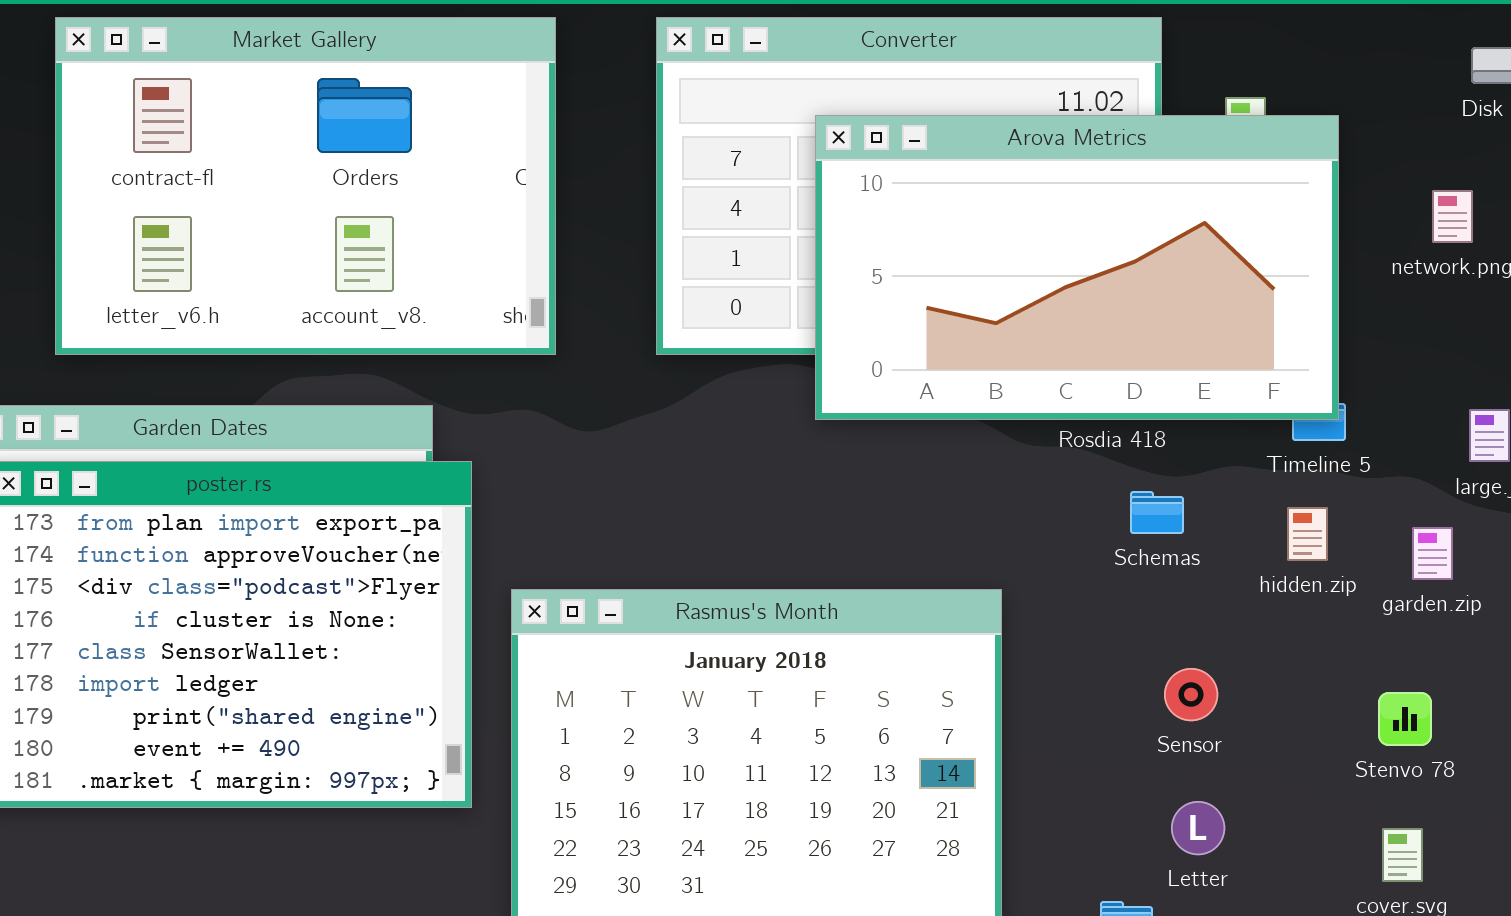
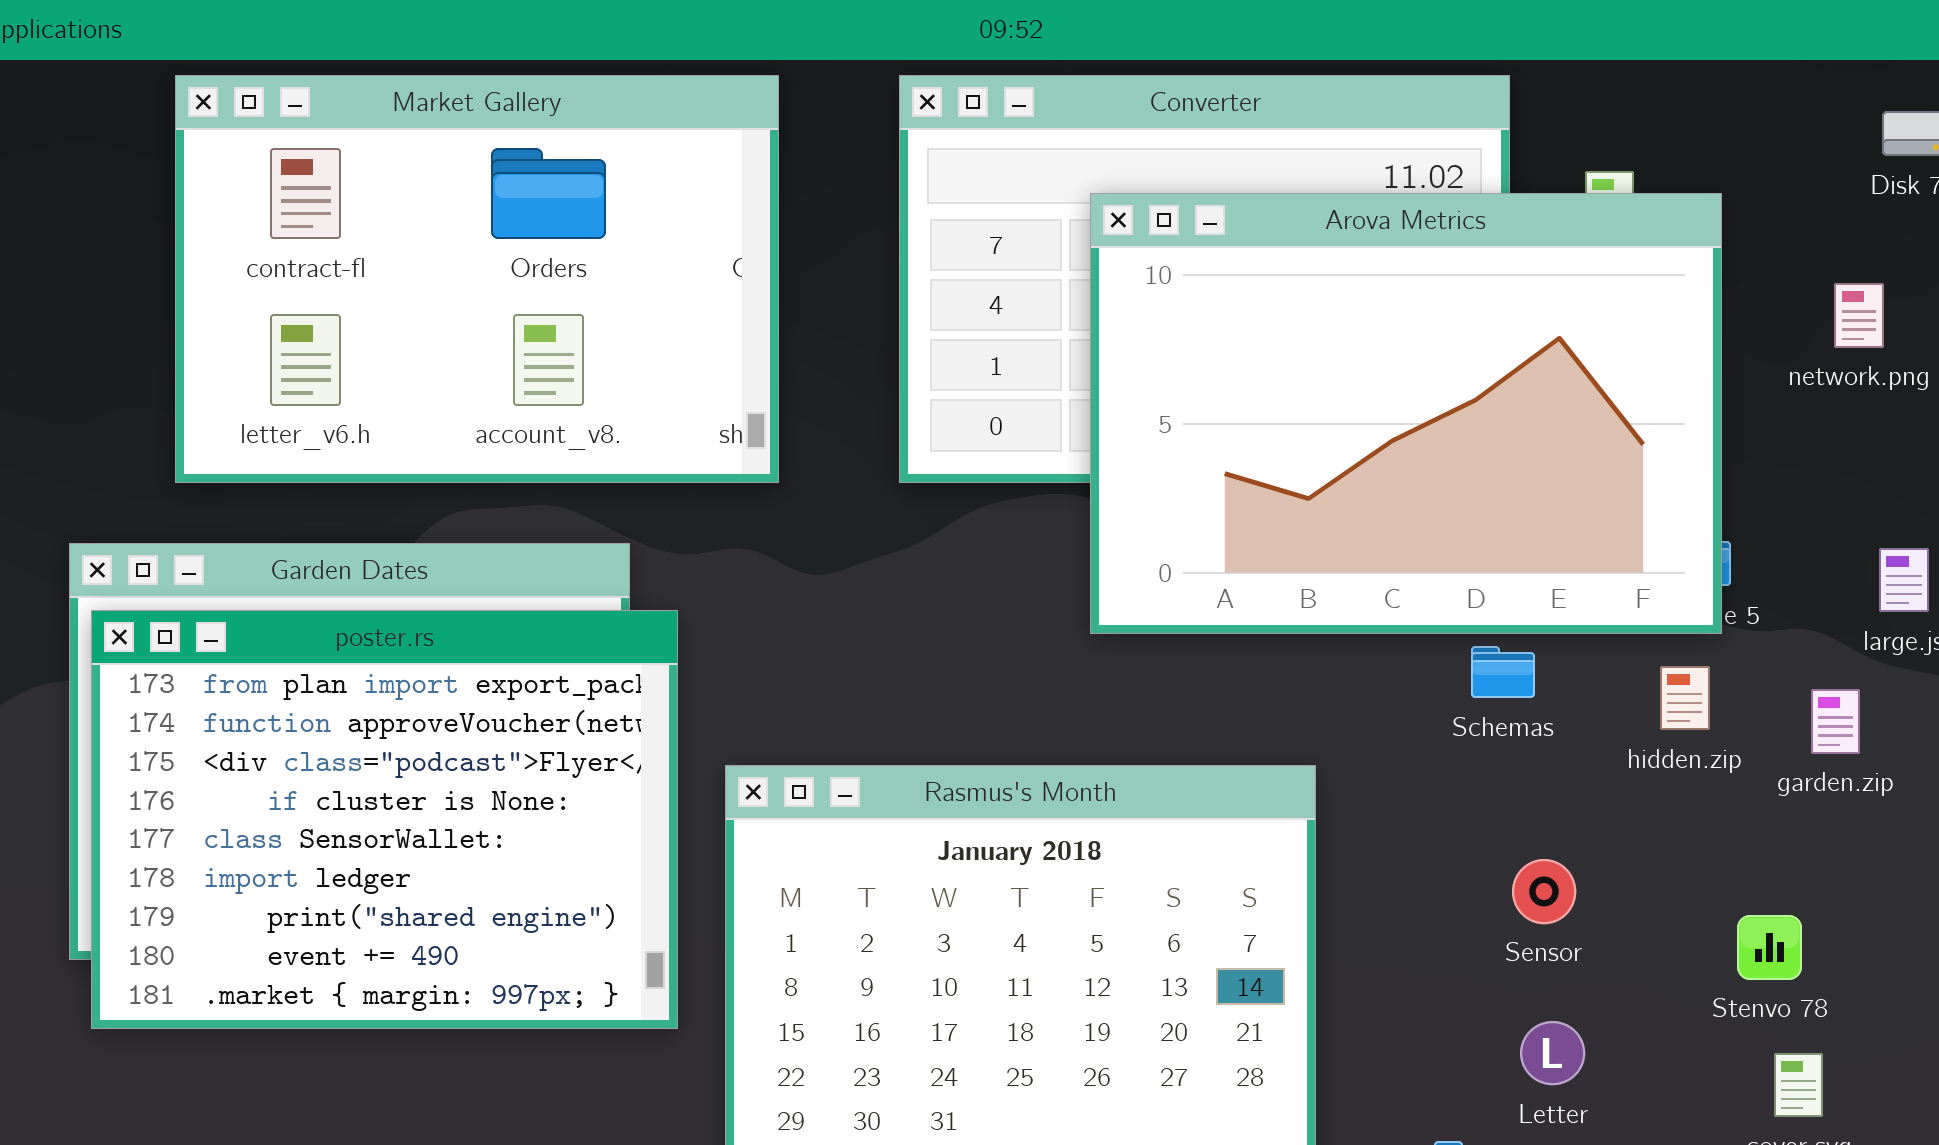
Arova Metrics: [815,115,1339,420] -> [1090,193,1722,634], resized
Stenvo 78: [1378,692,1432,746] -> [1737,915,1802,980], moved

